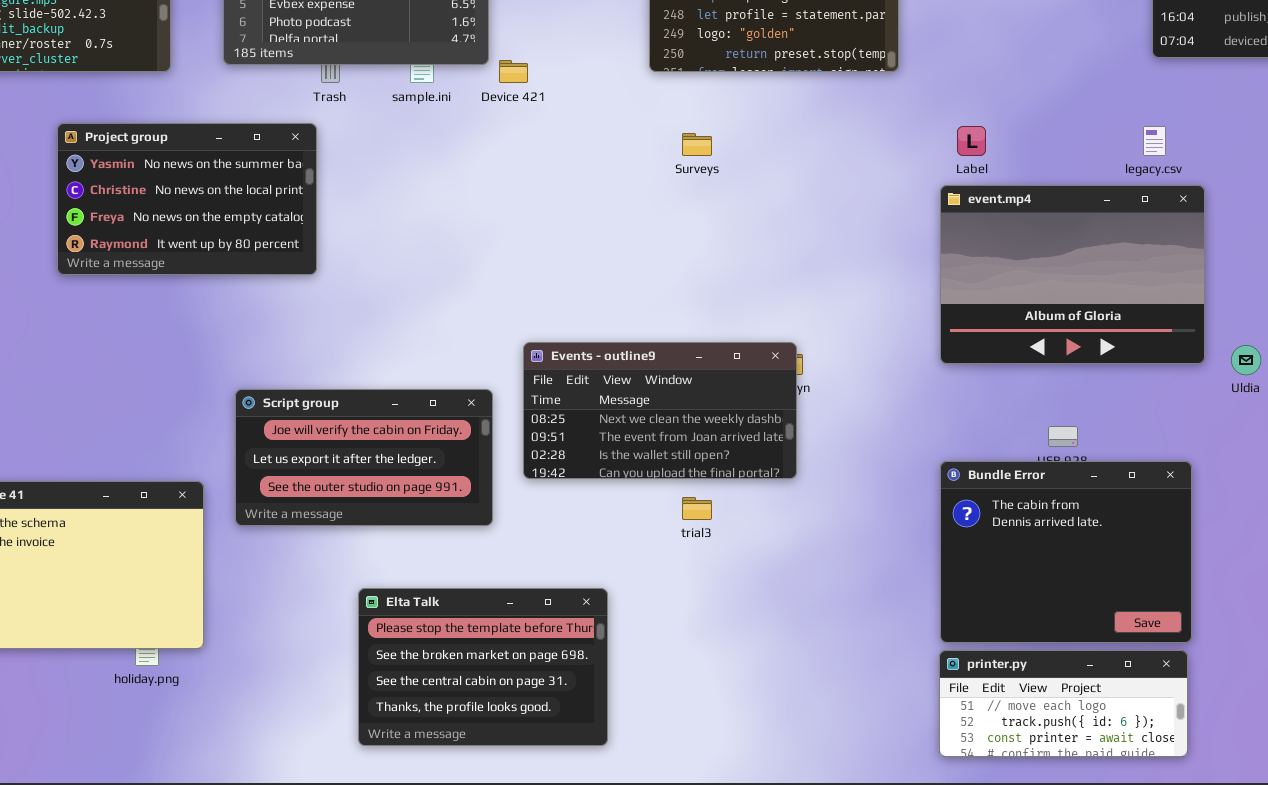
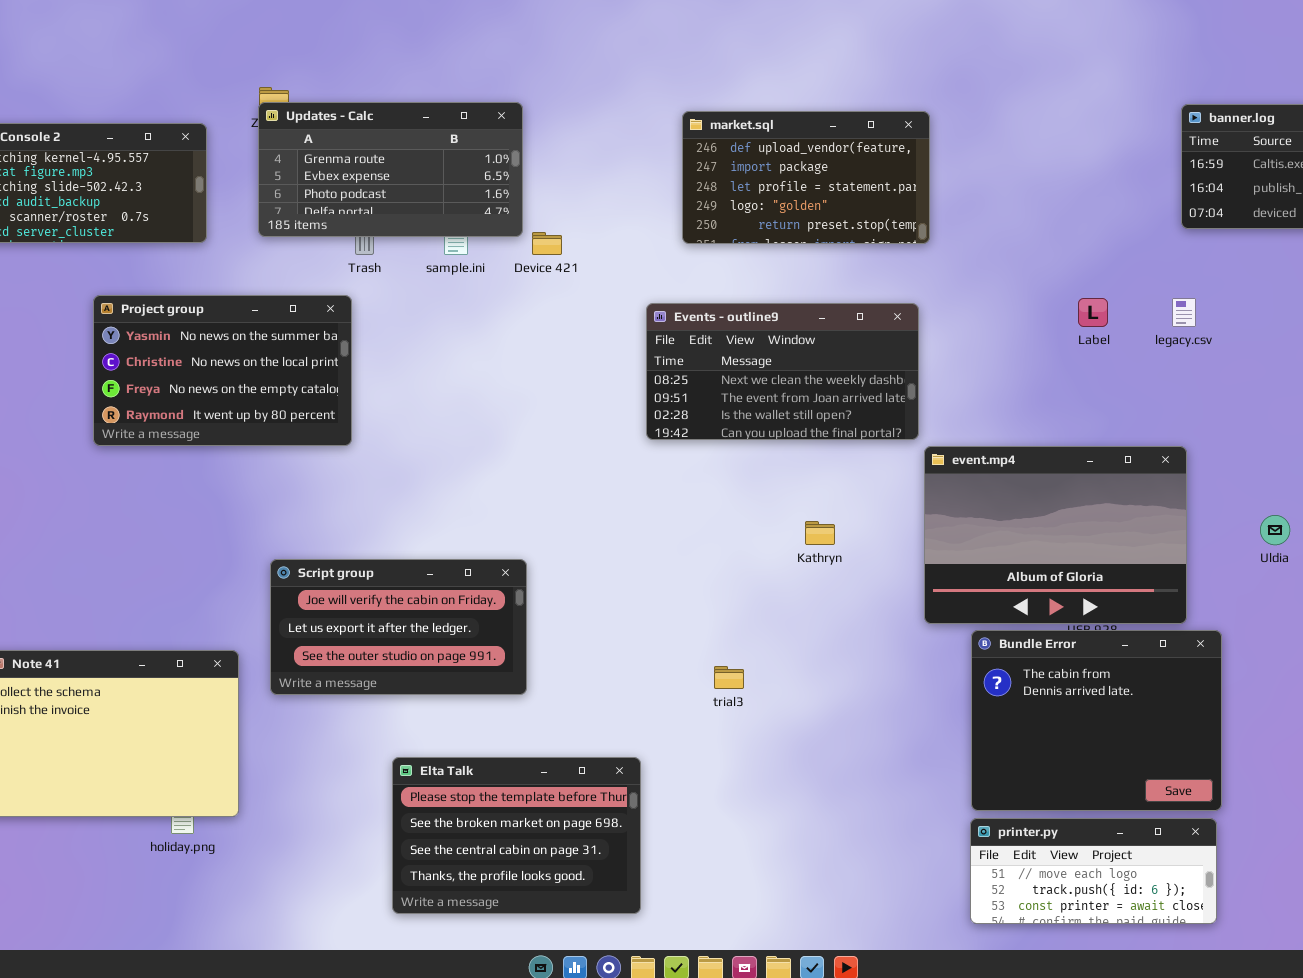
Label: [957,126,986,156] -> [1078,298,1108,327], moved
event.mp4: [940,185,1205,364] -> [924,446,1187,624], moved
Events - outline9: [523,342,797,479] -> [646,303,919,440], moved

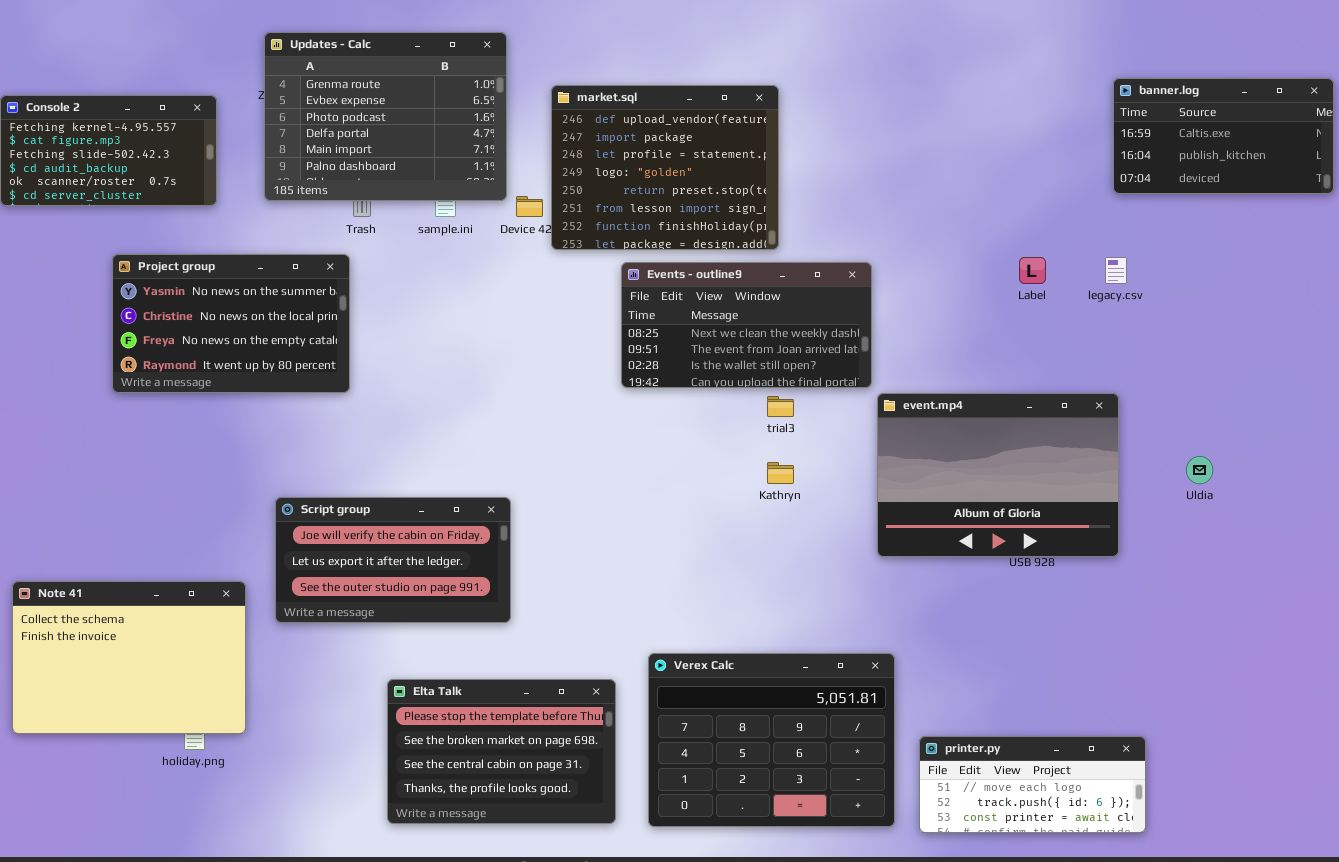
Updates - Calc: [258,102,523,237] -> [264,32,507,201], resized
market.sql: [682,111,930,244] -> [551,85,779,250], moved, resized
Bundle Error: [971,630,1222,811] -> none, closed
trial3: [714,666,744,689] -> [767,396,794,417], moved
Verex Calc: none -> [648,653,895,827], opened

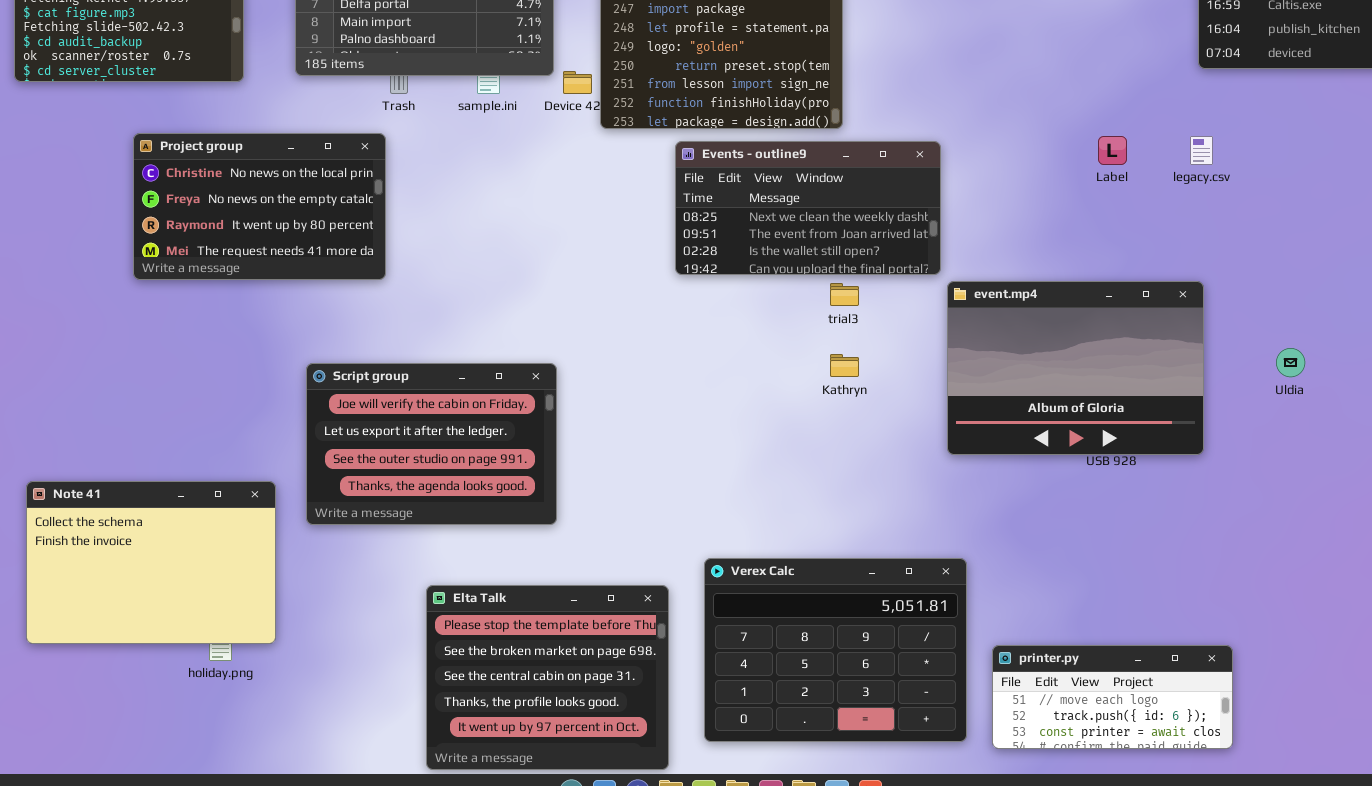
Project group: [112,254,350,393] -> [133,133,386,280], scrolled down 1 row
Script group: [275,497,511,623] -> [306,363,557,525], resized
Elta Talk: [387,679,616,824] -> [426,585,669,770], resized

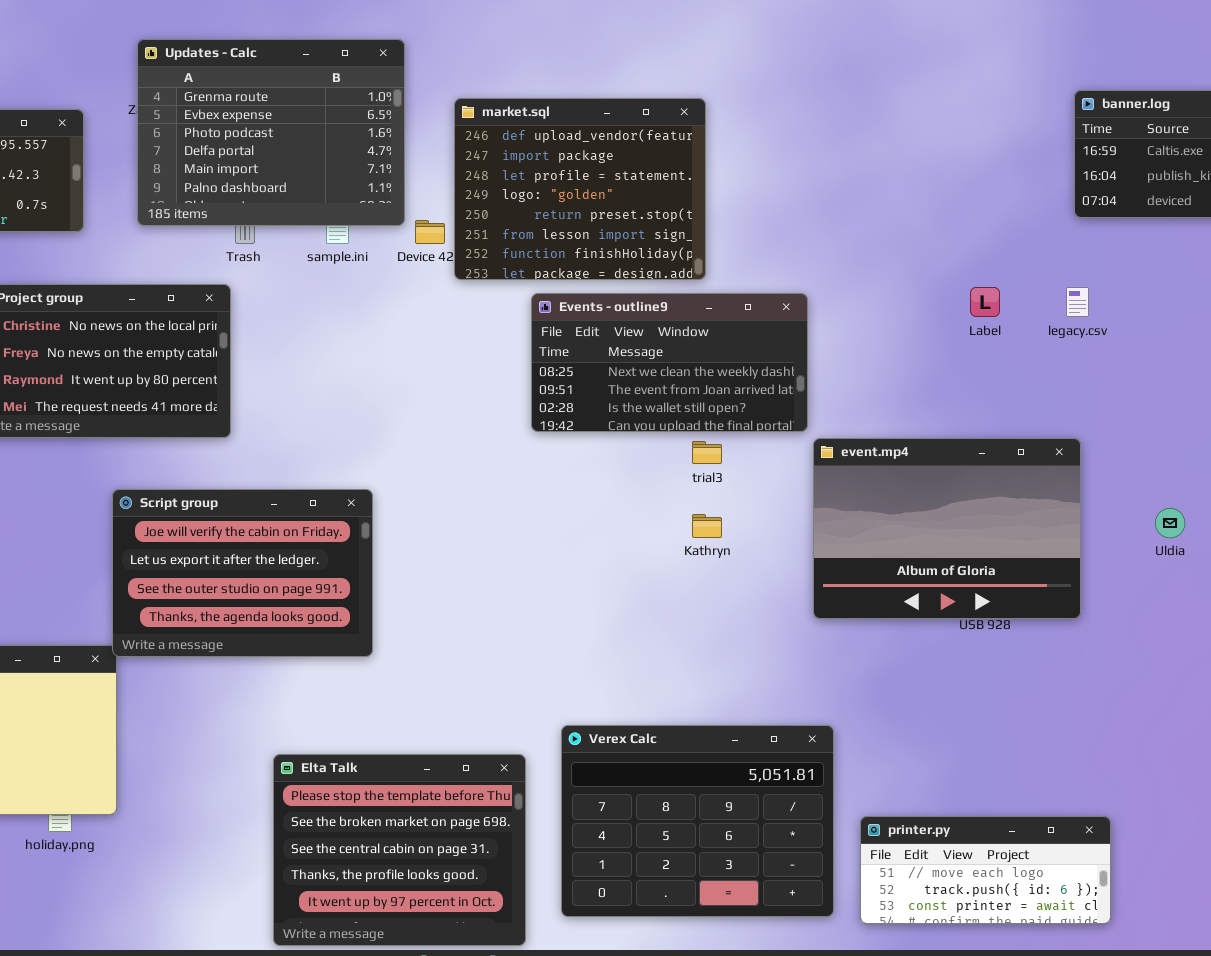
Script group: [306,363,557,525] -> [112,489,373,657], moved

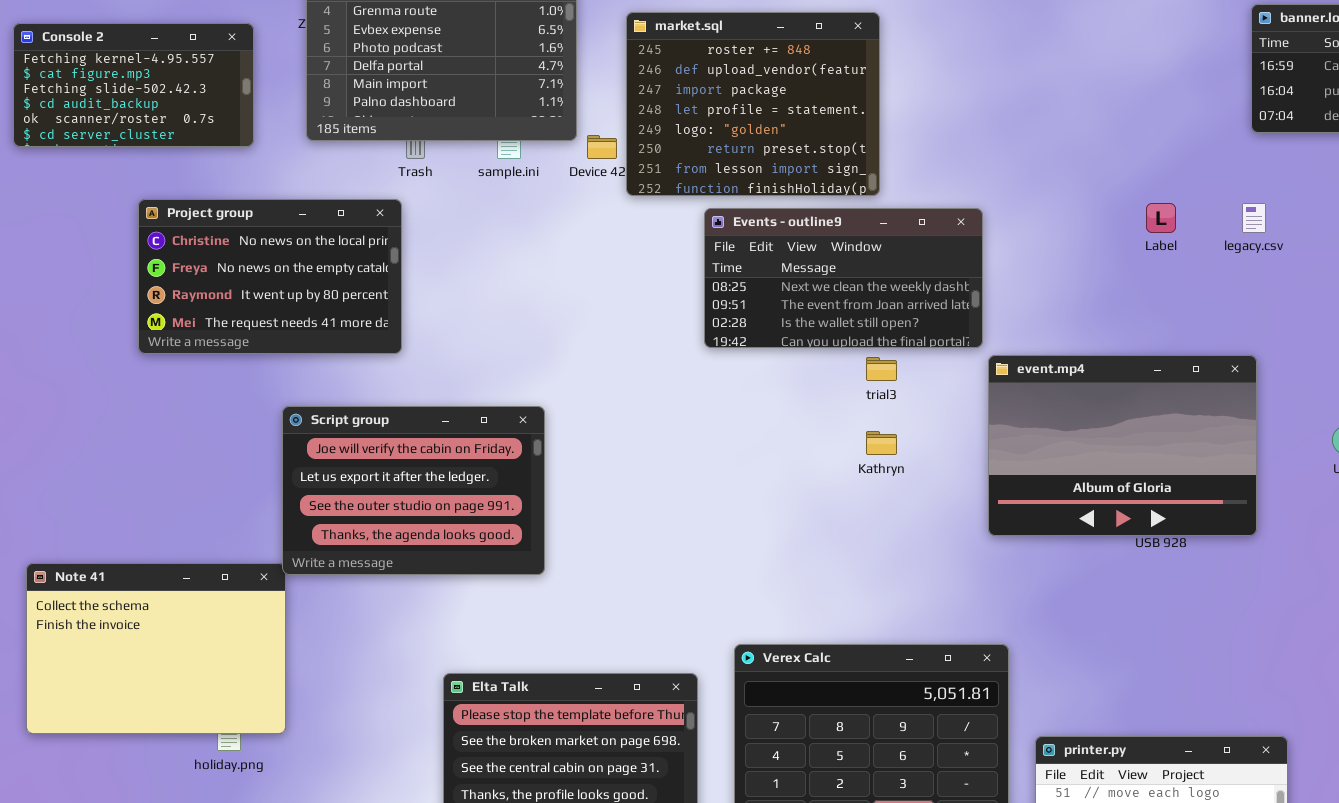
market.sql: [454,98,706,280] -> [626,12,880,196], scrolled up 1 row

